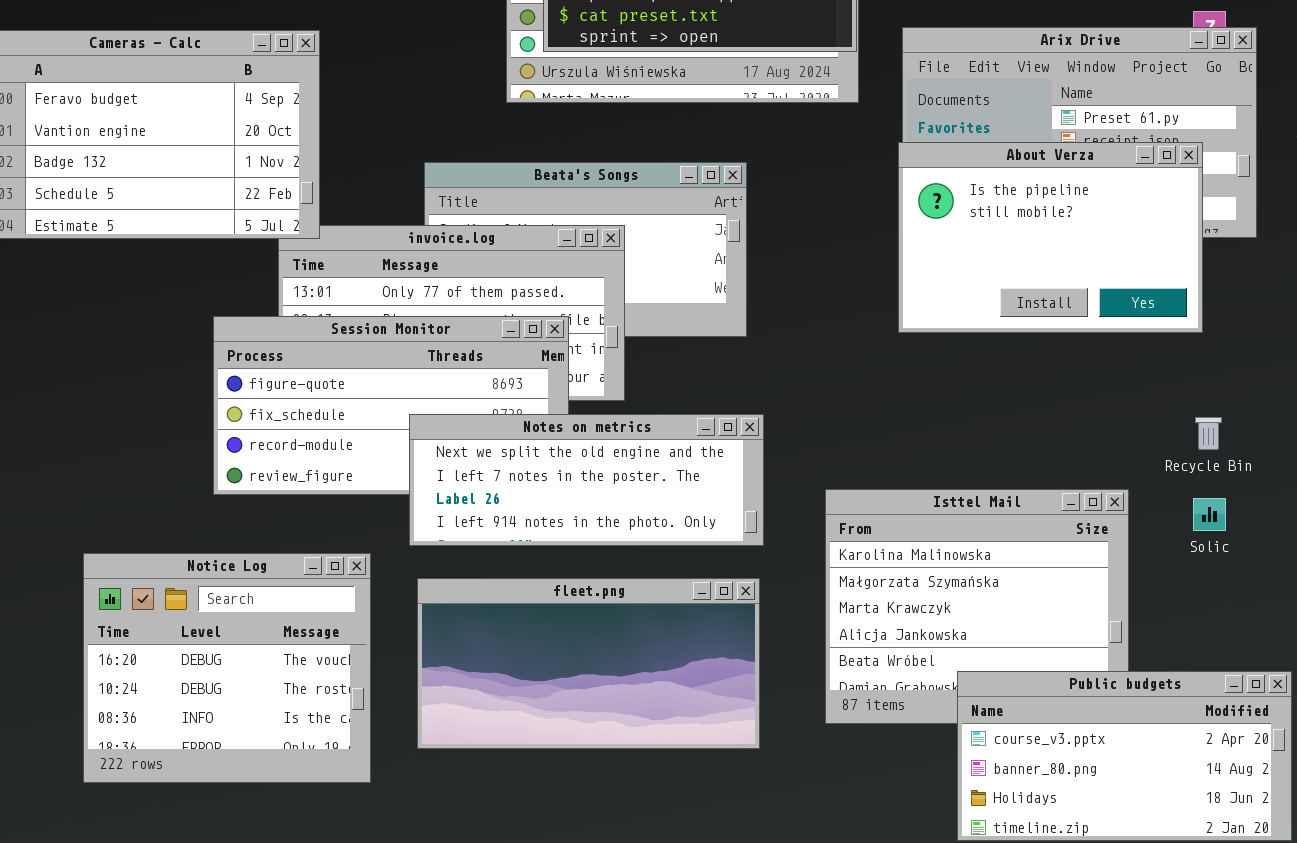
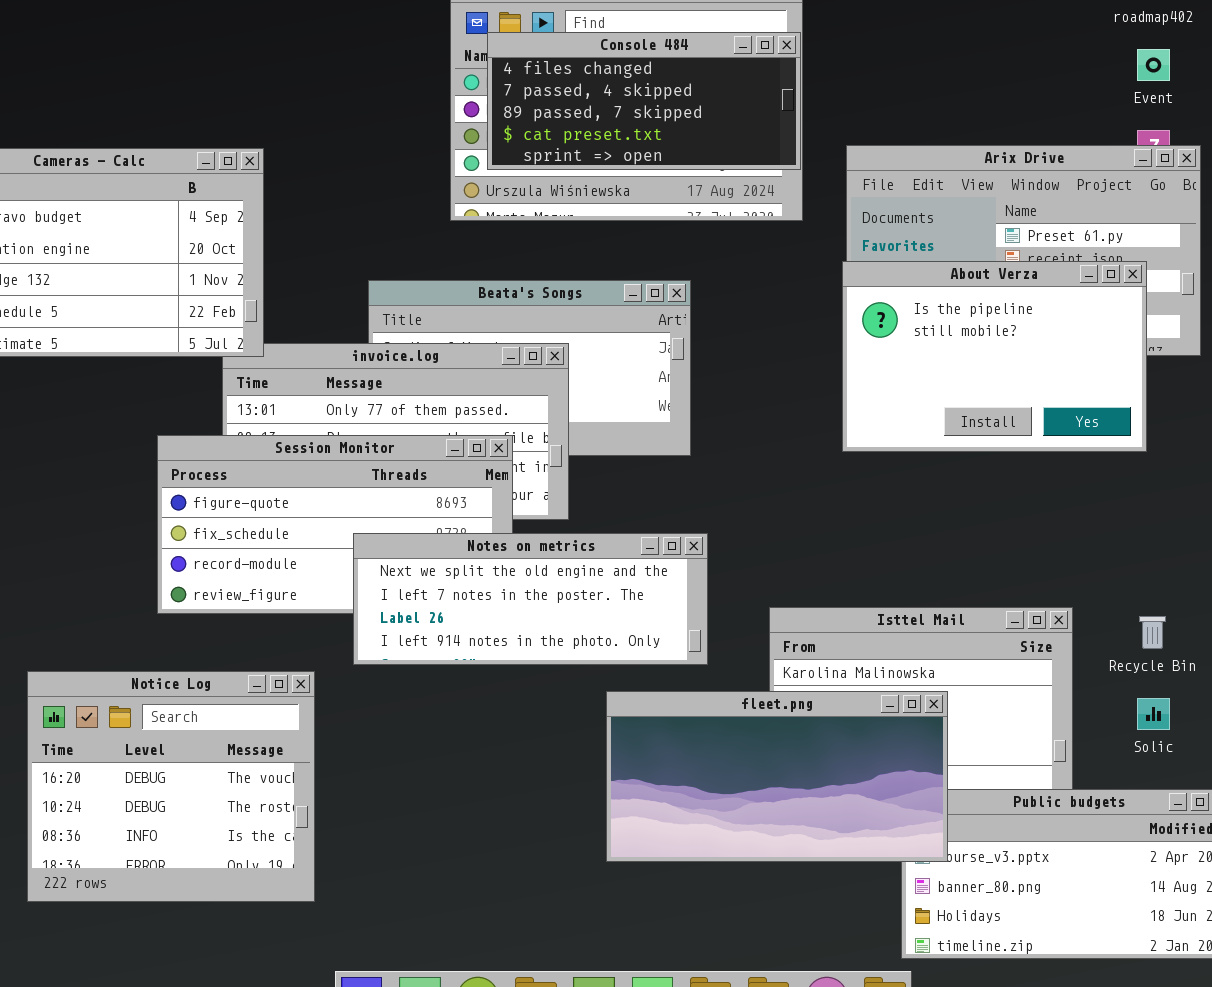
Recycle Bin: [1195,417,1222,450] -> [1139,616,1166,649], moved
Solic: [1193,498,1226,531] -> [1137,698,1170,730], moved
fleet.png: [417,578,760,749] -> [606,691,948,862], moved

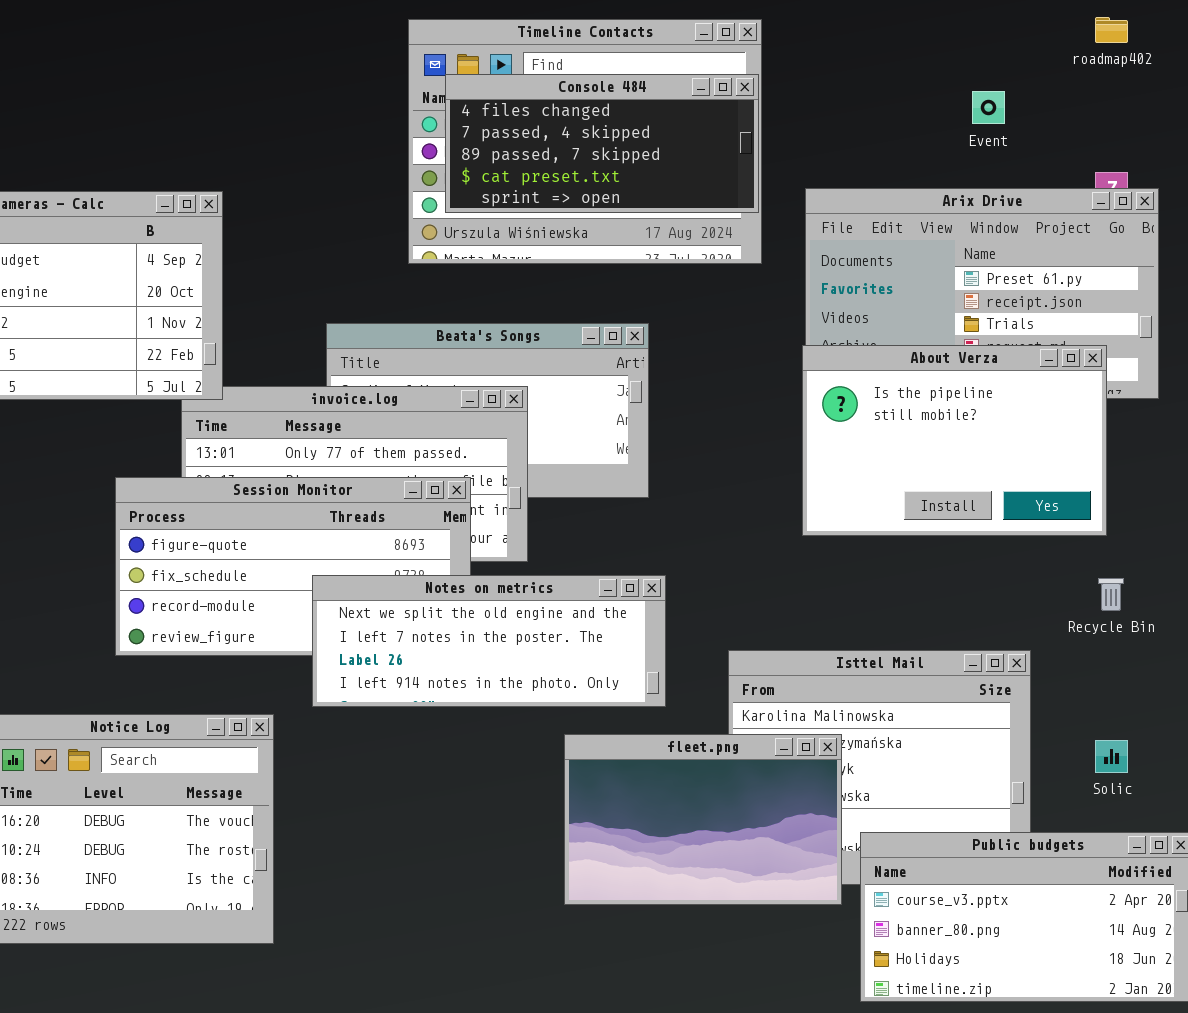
Event: [1137,49,1170,81] -> [972,91,1005,124], moved
About Verza: [842,261,1147,452] -> [802,345,1107,536], moved
Recycle Bin: [1139,616,1166,649] -> [1098,578,1124,611], moved
fleet.png: [606,691,948,862] -> [564,734,842,905], resized

